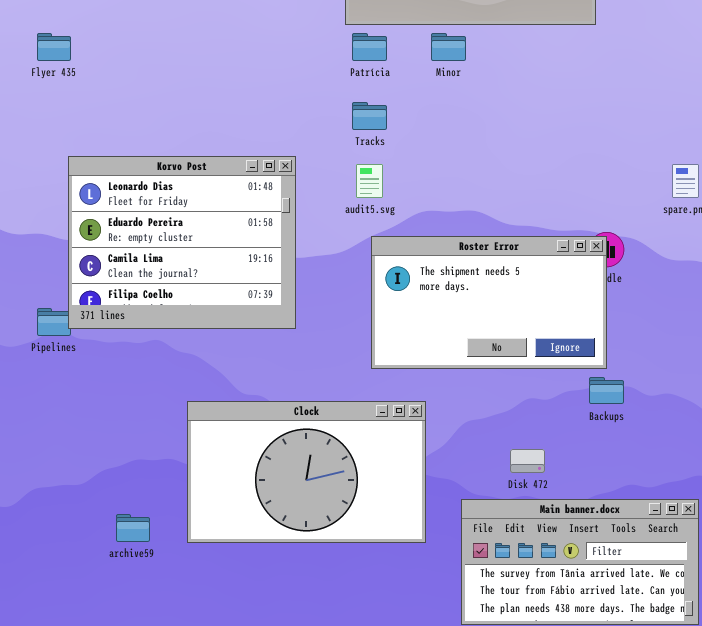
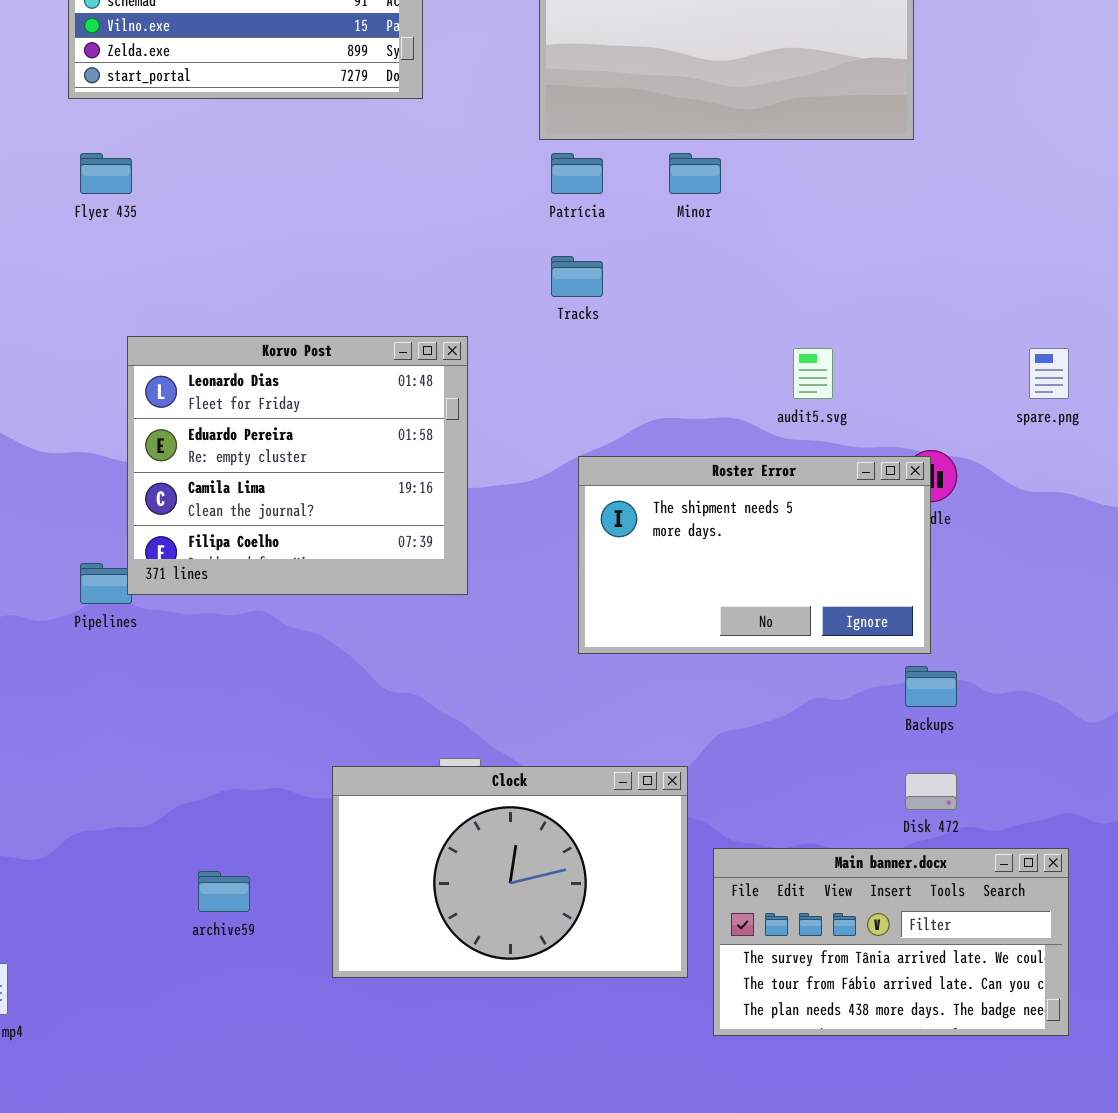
audit5.svg: [356,164,383,198] -> [793,348,833,399], moved
Clock: [187,401,426,543] -> [332,766,688,978], moved
Disk 472: [510,449,545,473] -> [905,773,957,810], moved

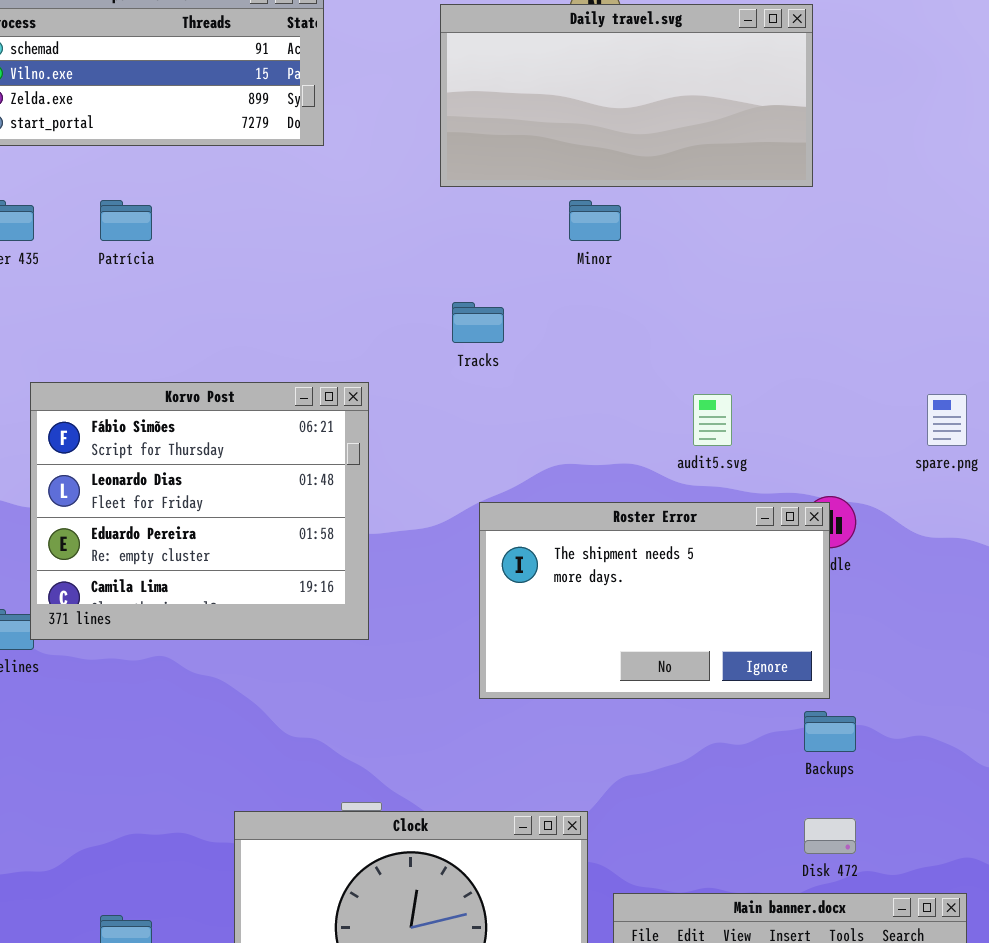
Patrícia: [551,153,603,194] -> [100,200,152,241], moved
Korvo Post: [127,336,468,595] -> [30,382,369,640], scrolled up 1 row

